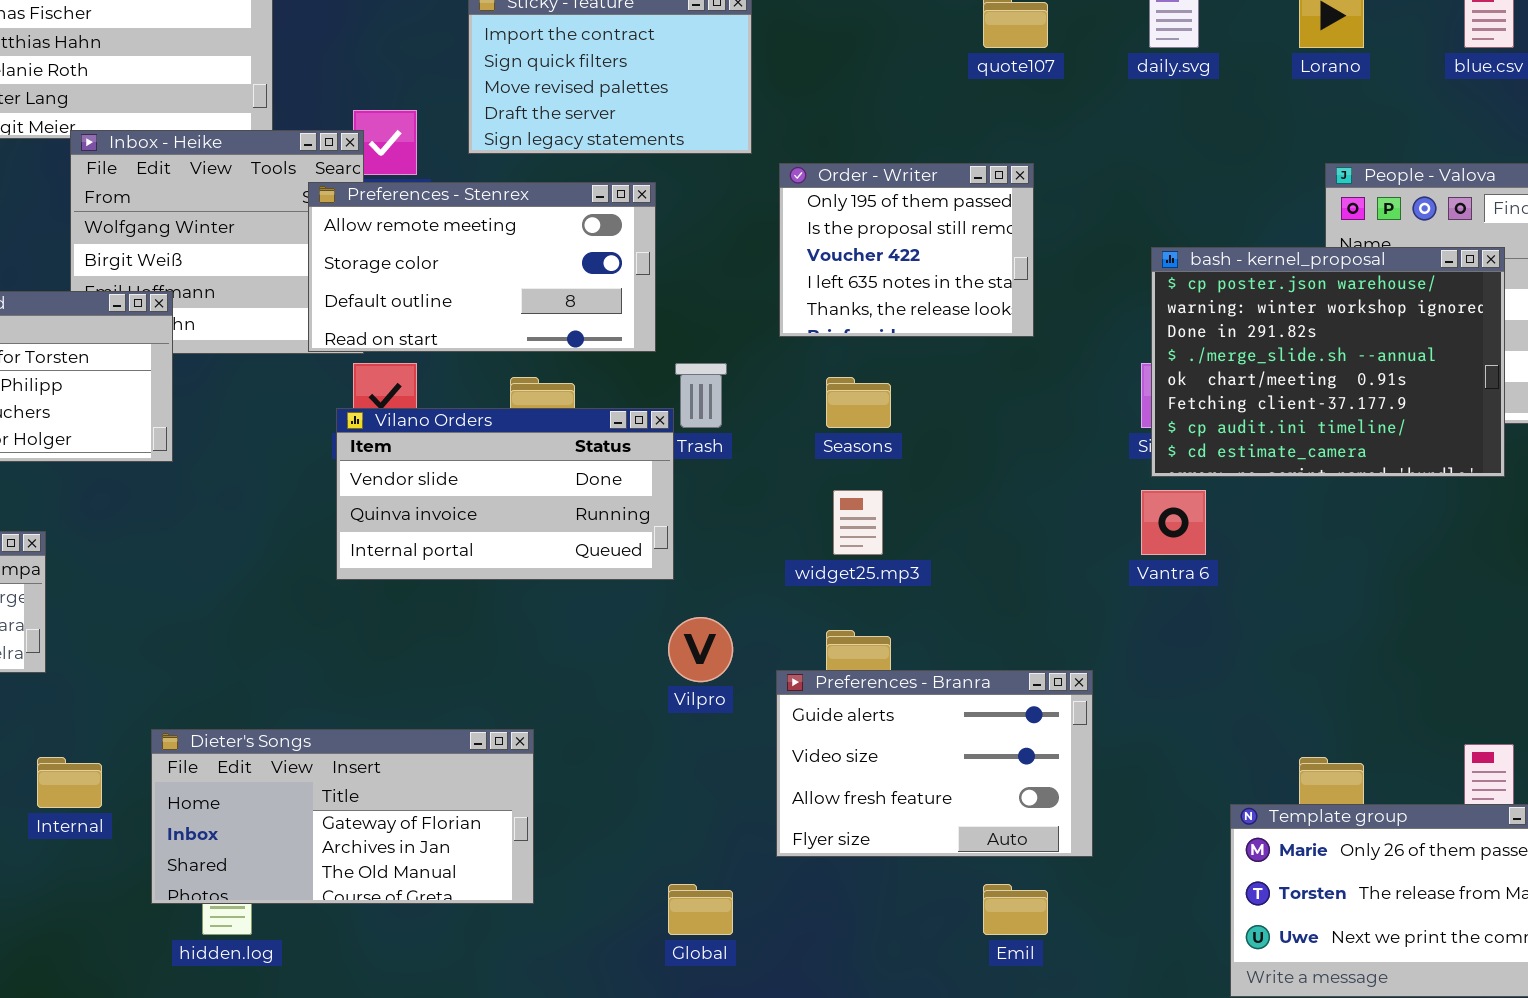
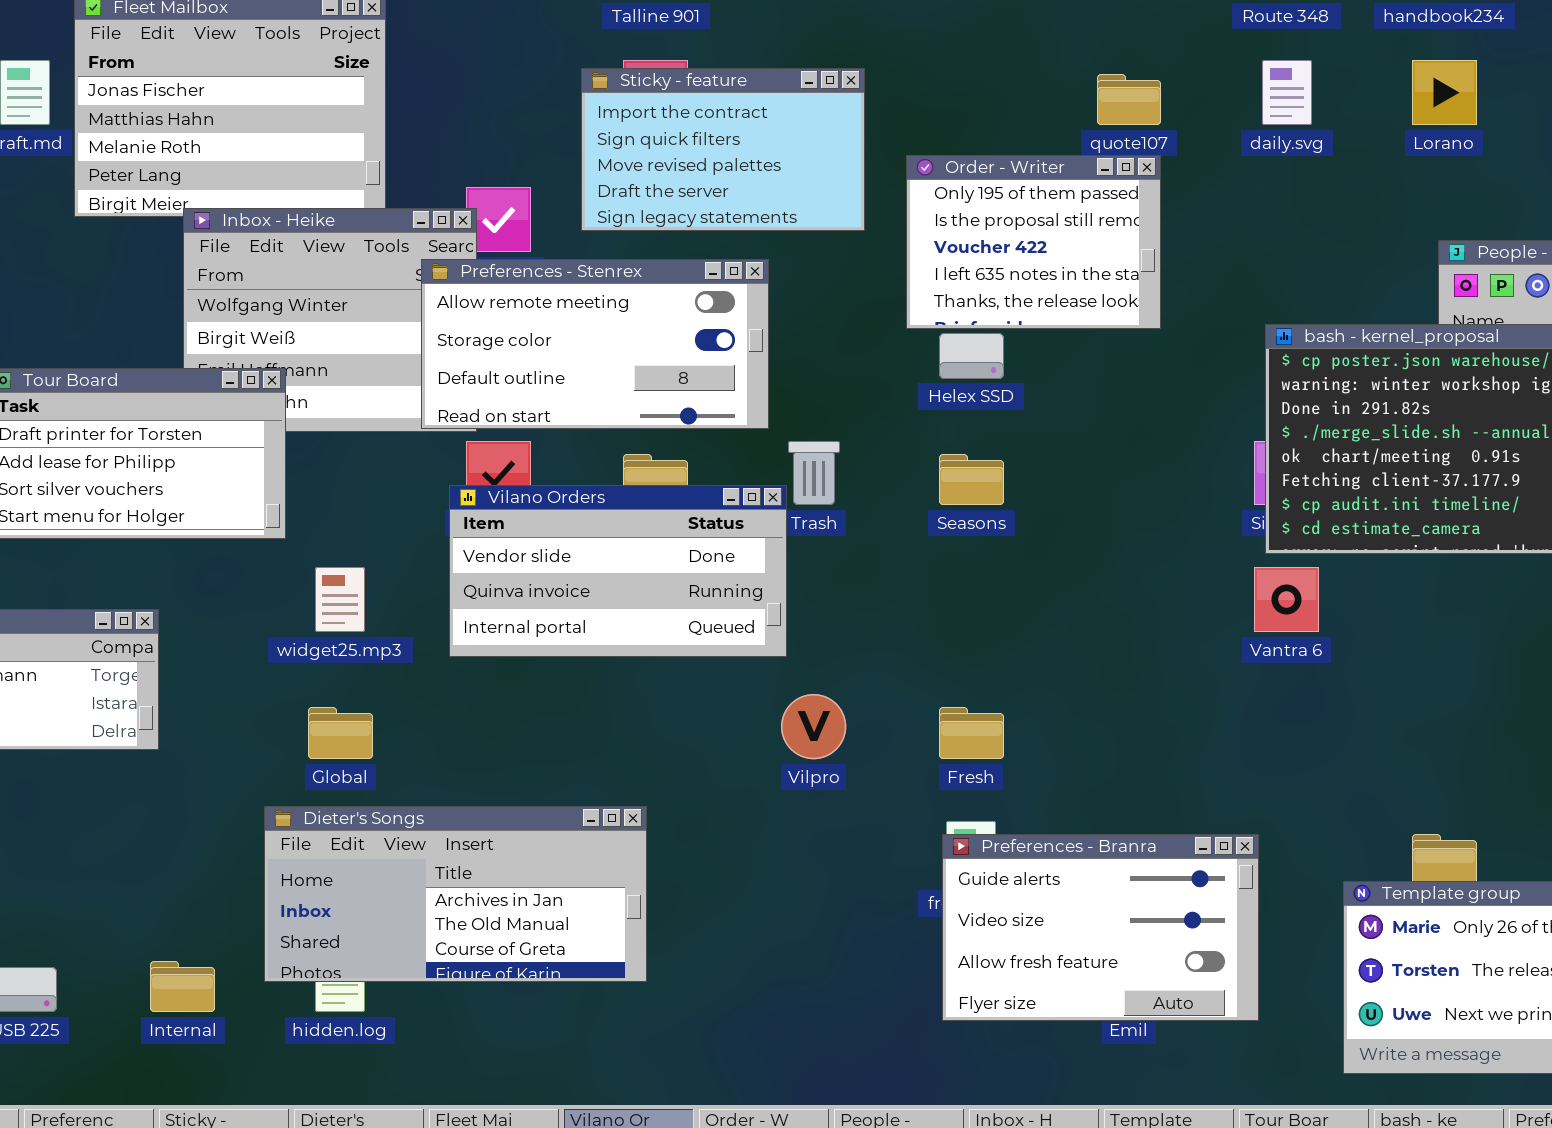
Order - Writer: [779,163,1034,337] -> [906,155,1161,329], moved
widget25.mp3: [833,490,883,555] -> [315,567,365,632], moved
Preferences - Branra: [776,670,1093,857] -> [942,834,1259,1021], moved
Dieter's Songs: [151,729,534,904] -> [264,806,647,982], scrolled down 1 row
Internal: [37,757,102,808] -> [150,961,215,1012], moved
Global: [668,884,733,935] -> [308,707,373,759], moved

